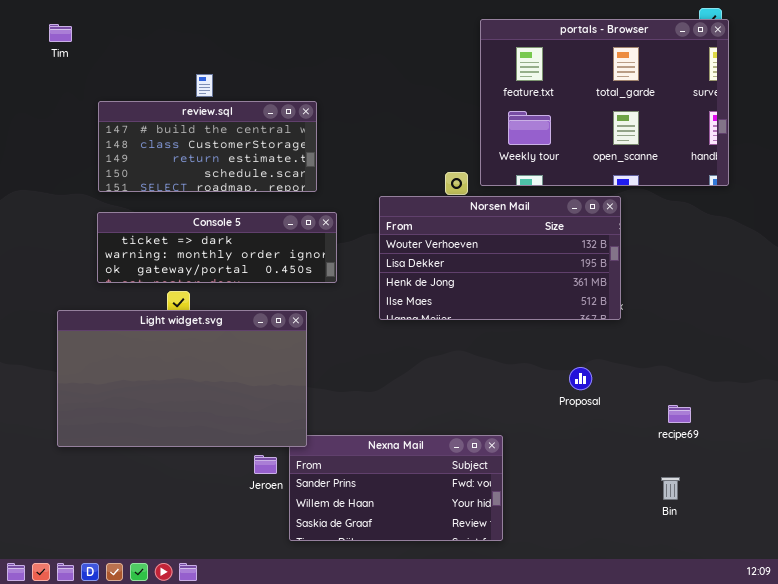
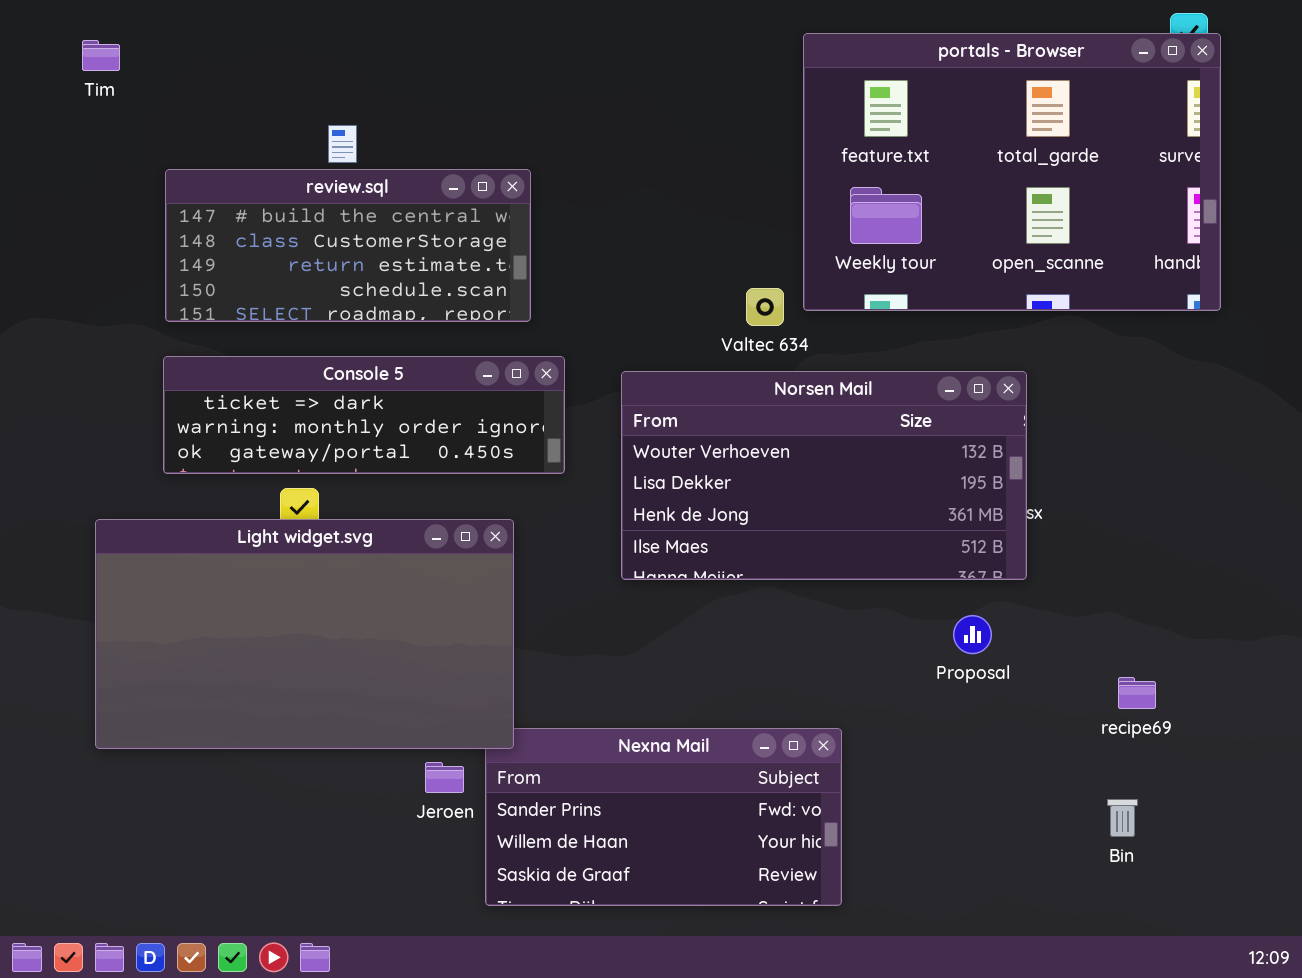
Norsen Mail: [379,196,621,320] -> [621,371,1027,580], moved

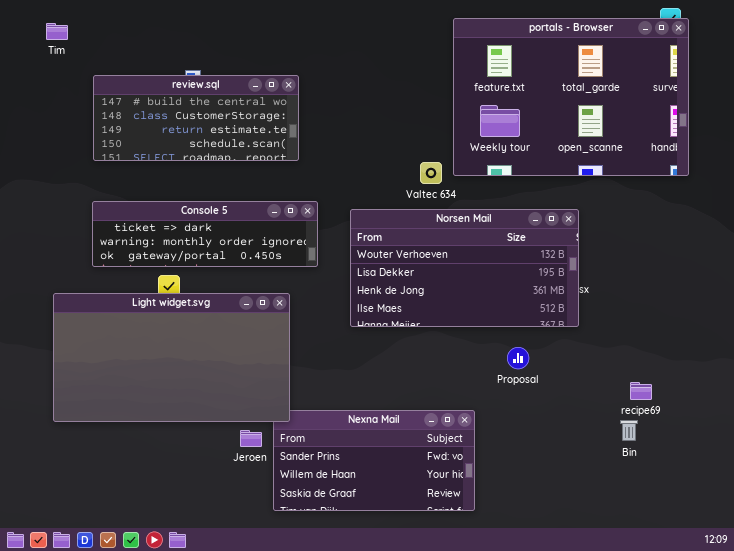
review.sql: [165,169,531,322] -> [93,75,299,161], moved
Proposal: [953,615,992,654] -> [507,347,529,369], moved
Bin: [1107,799,1138,837] -> [620,420,638,441], moved

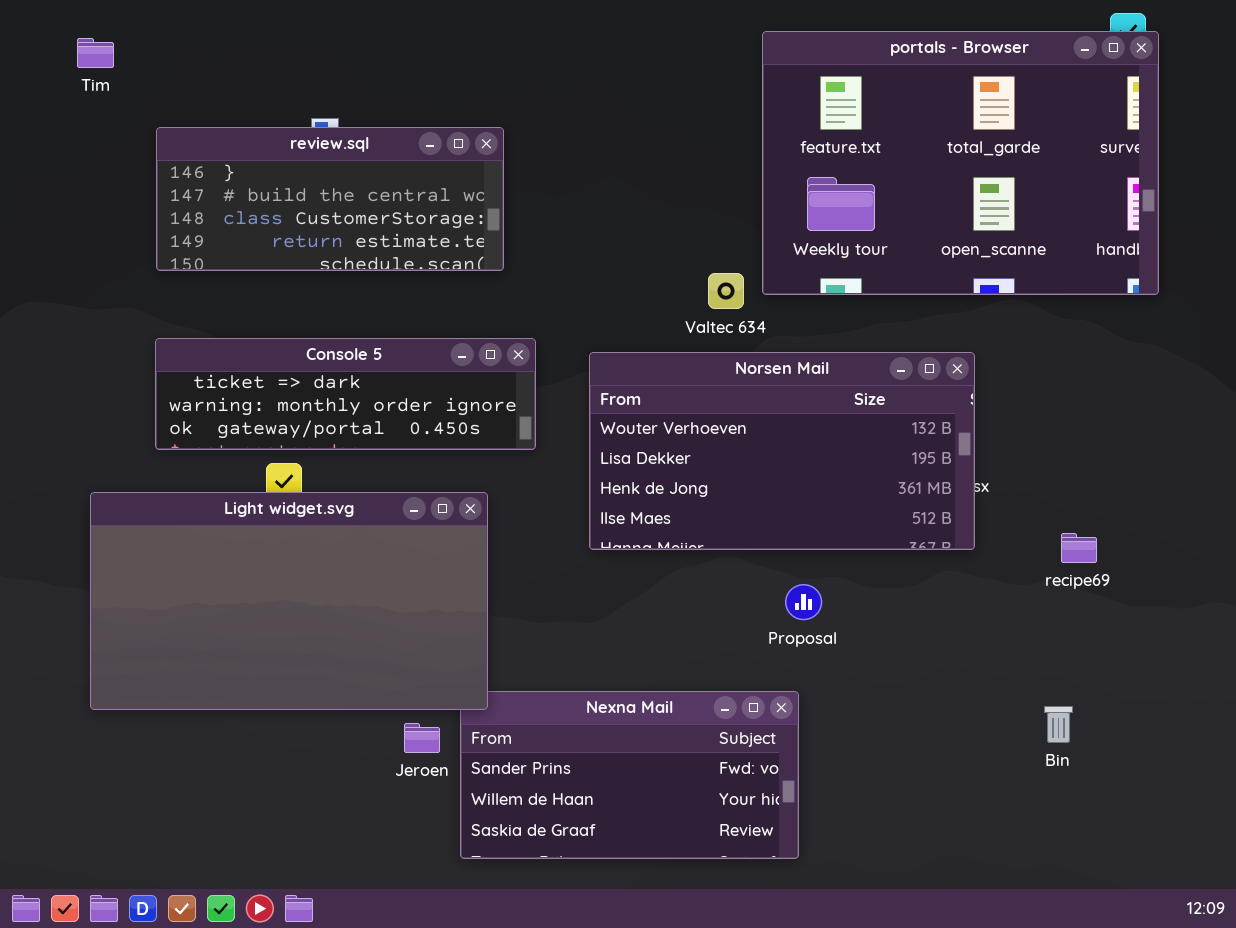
review.sql: [93,75,299,161] -> [156,127,504,271], scrolled up 1 row
Proposal: [507,347,529,369] -> [785,584,822,620], moved
recipe69: [630,382,652,400] -> [1061,533,1097,563], moved

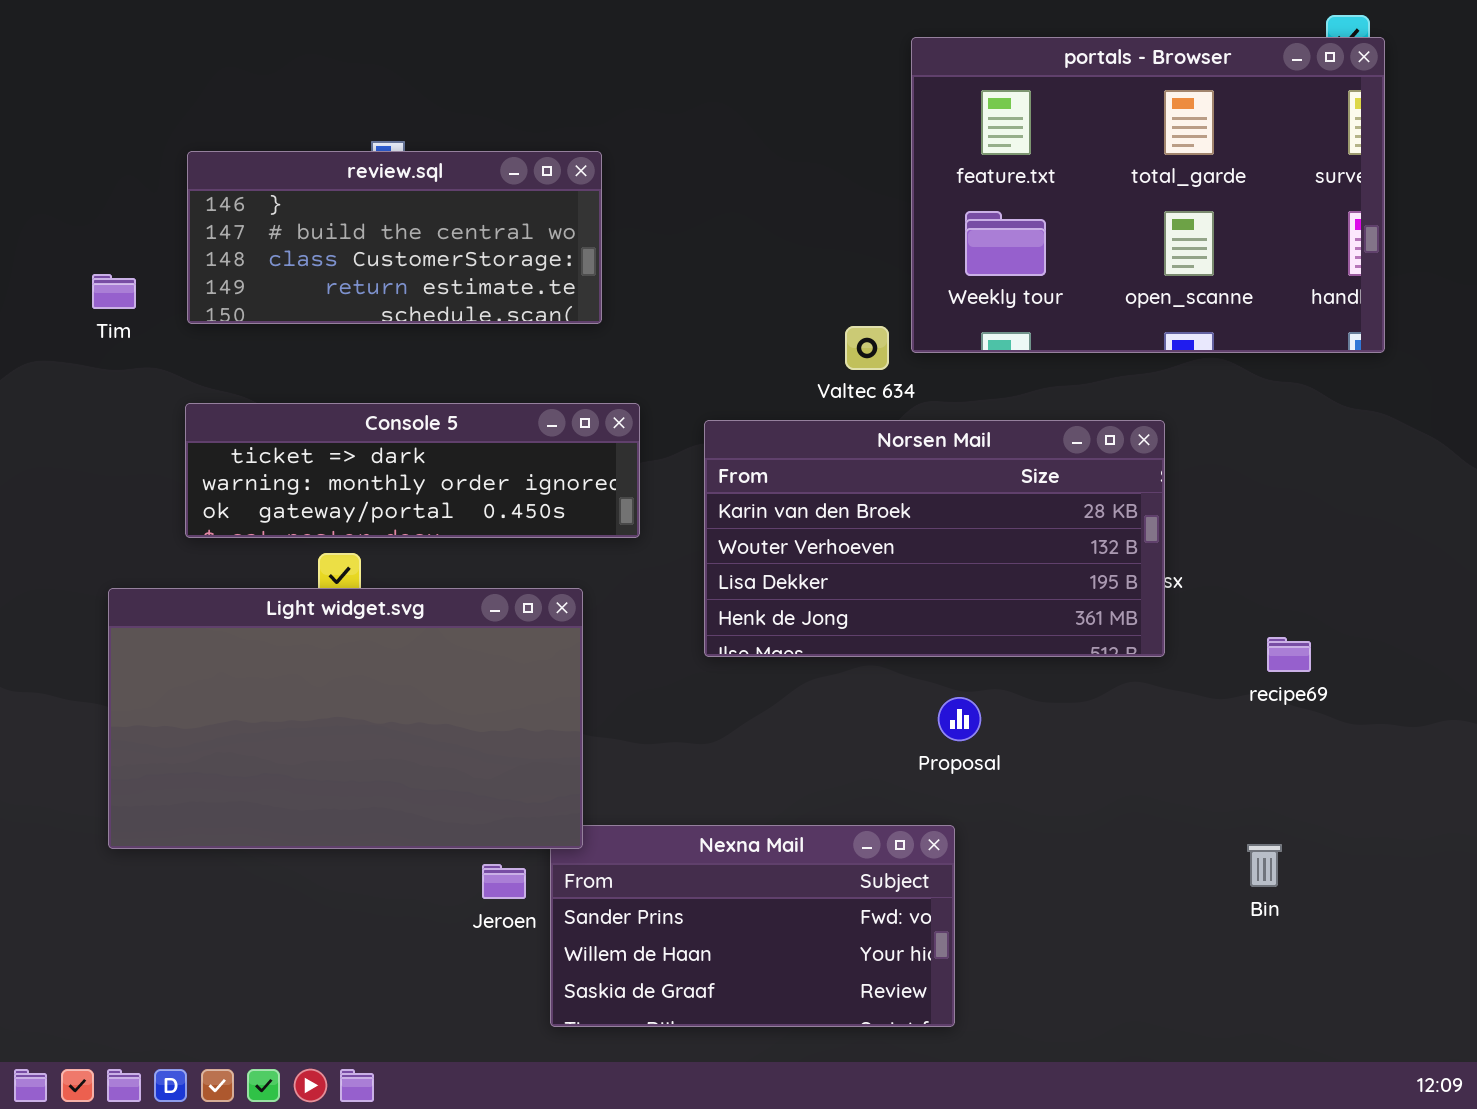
Tim: [77,38,114,68] -> [92,274,136,309], moved
Norsen Mail: [589,352,975,550] -> [704,420,1165,657], scrolled up 1 row

